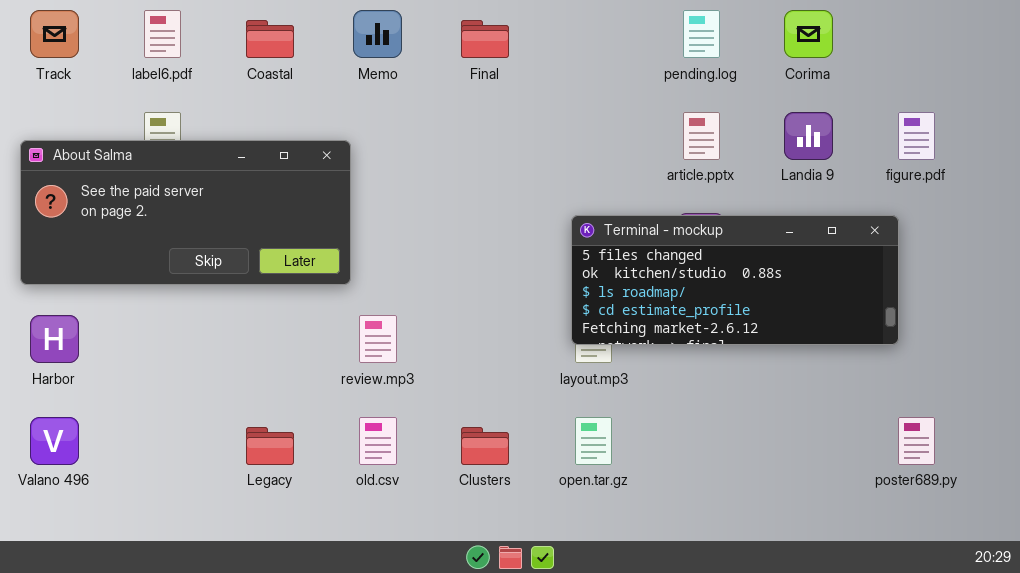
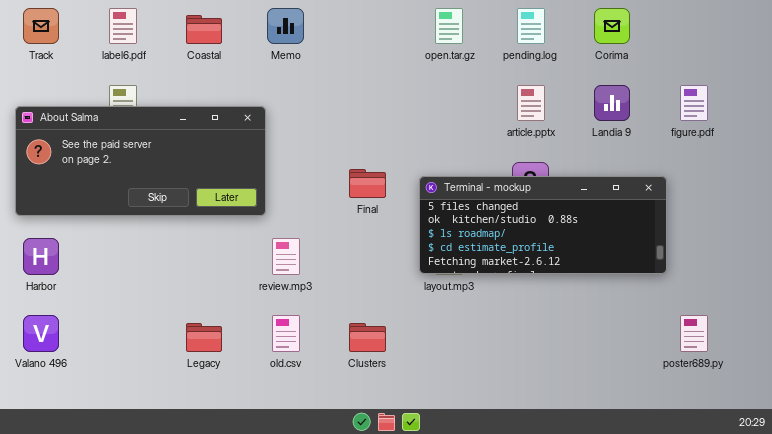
Final: [461,20,509,58] -> [349,169,386,198], moved
Terminal - mockup: [571,215,899,345] -> [419,176,667,274], moved
open.tar.gz: [575,417,612,465] -> [435,8,463,44], moved

